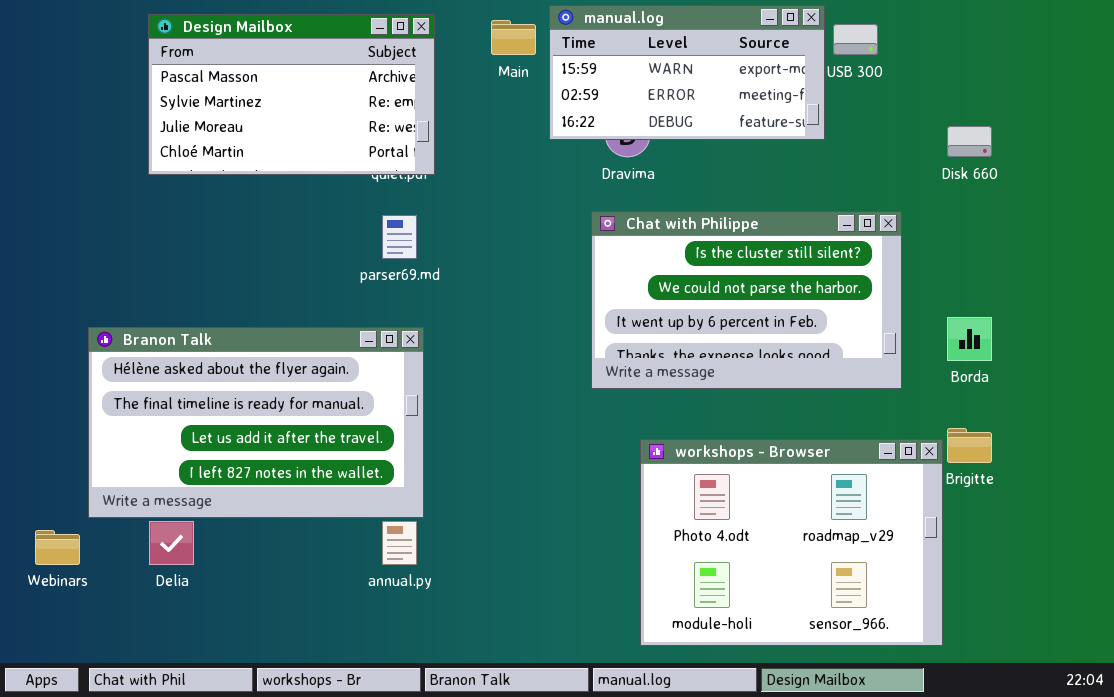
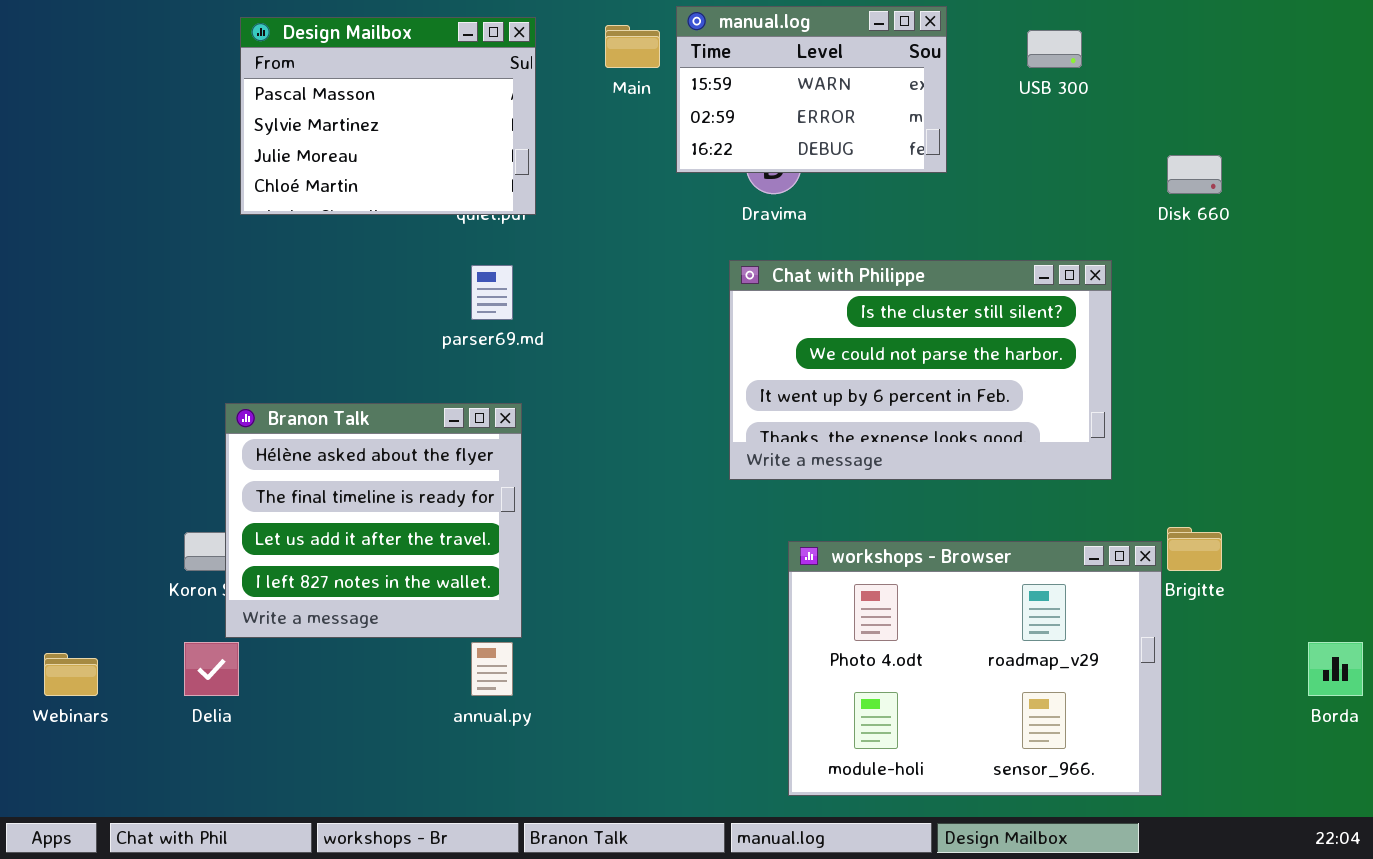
manual.log: [549,5,825,140] -> [676,6,947,173], resized
Design Mailbox: [148,14,435,175] -> [240,17,536,215], resized
Borda: [947,317,992,361] -> [1308,642,1363,696], moved
Branon Talk: [88,327,424,518] -> [225,403,522,638], resized

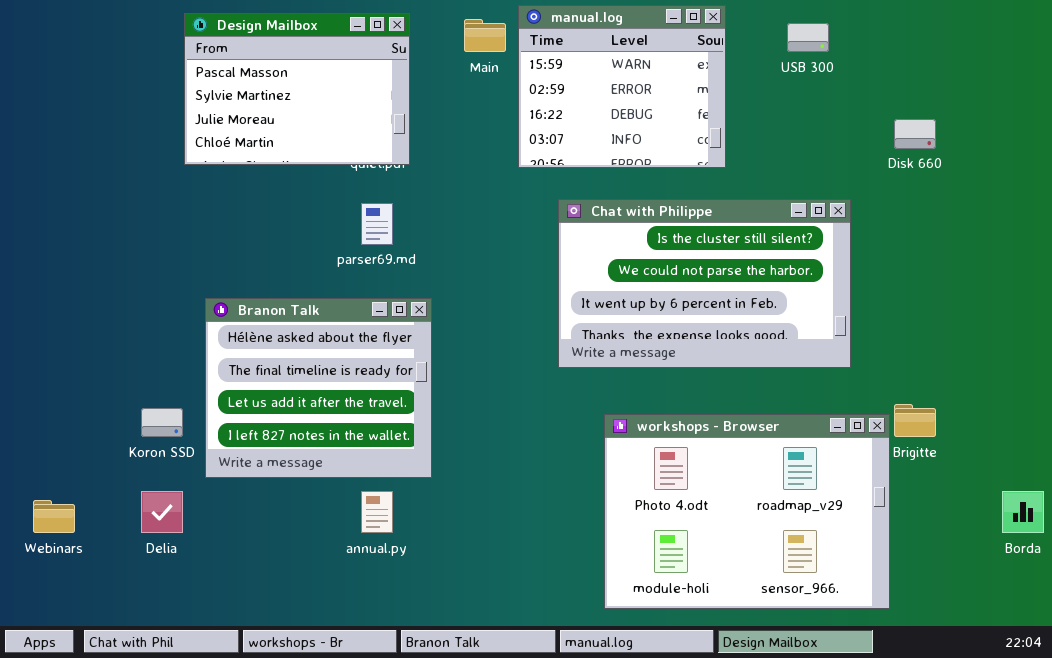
manual.log: [676,6,947,173] -> [518,5,726,168], resized
Branon Talk: [225,403,522,638] -> [205,298,432,478], moved

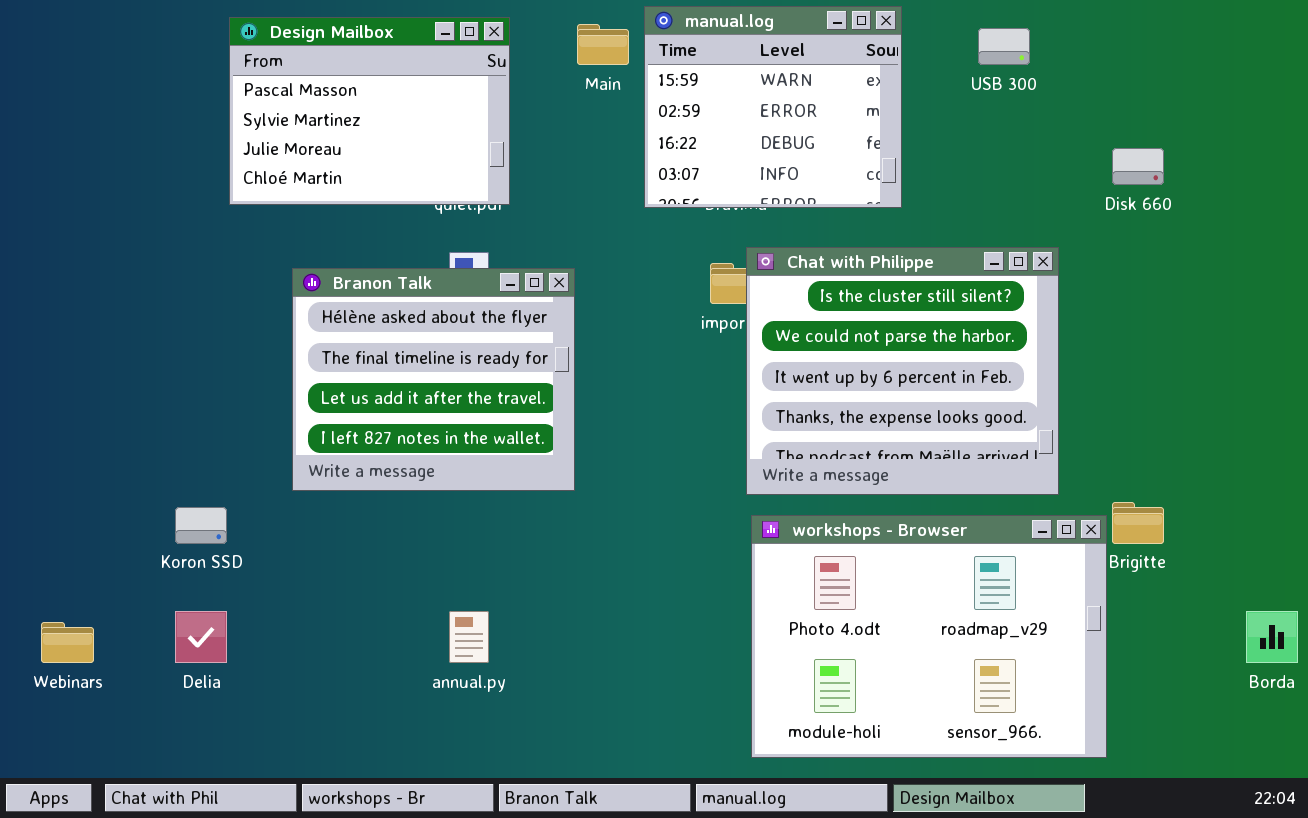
Chat with Philippe: [558,199,851,368] -> [746,247,1059,495], resized
Branon Talk: [205,298,432,478] -> [292,268,575,491], moved

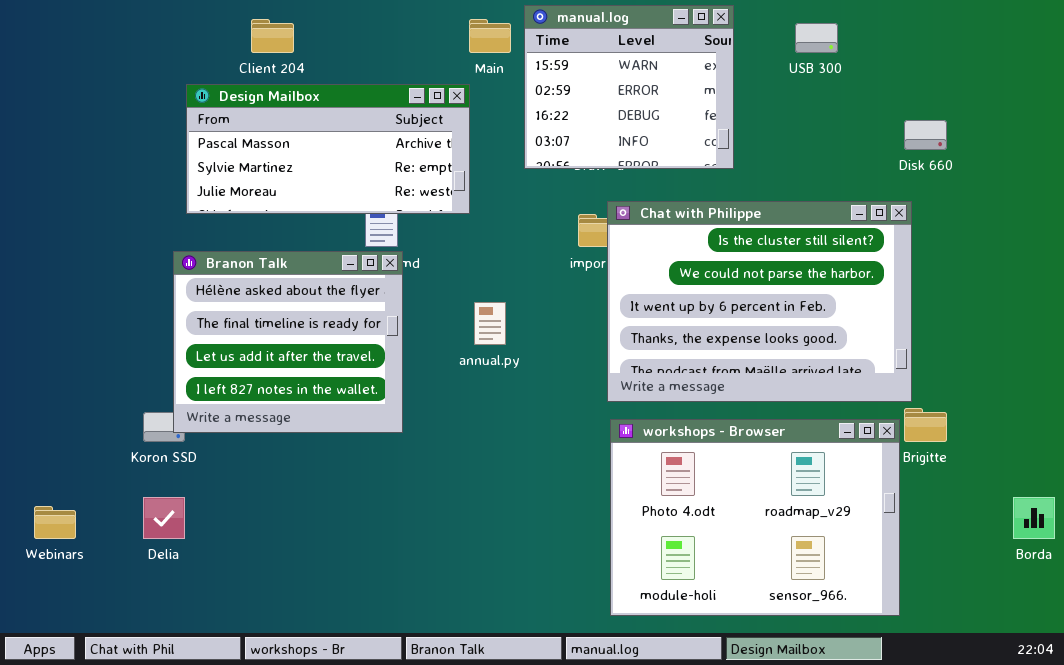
Design Mailbox: [229,17,510,205] -> [186,84,470,214], moved, resized
Chat with Philippe: [746,247,1059,495] -> [607,201,912,402], resized
Branon Talk: [292,268,575,491] -> [173,251,403,433], moved
annual.py: [449,611,489,663] -> [474,302,506,345], moved

